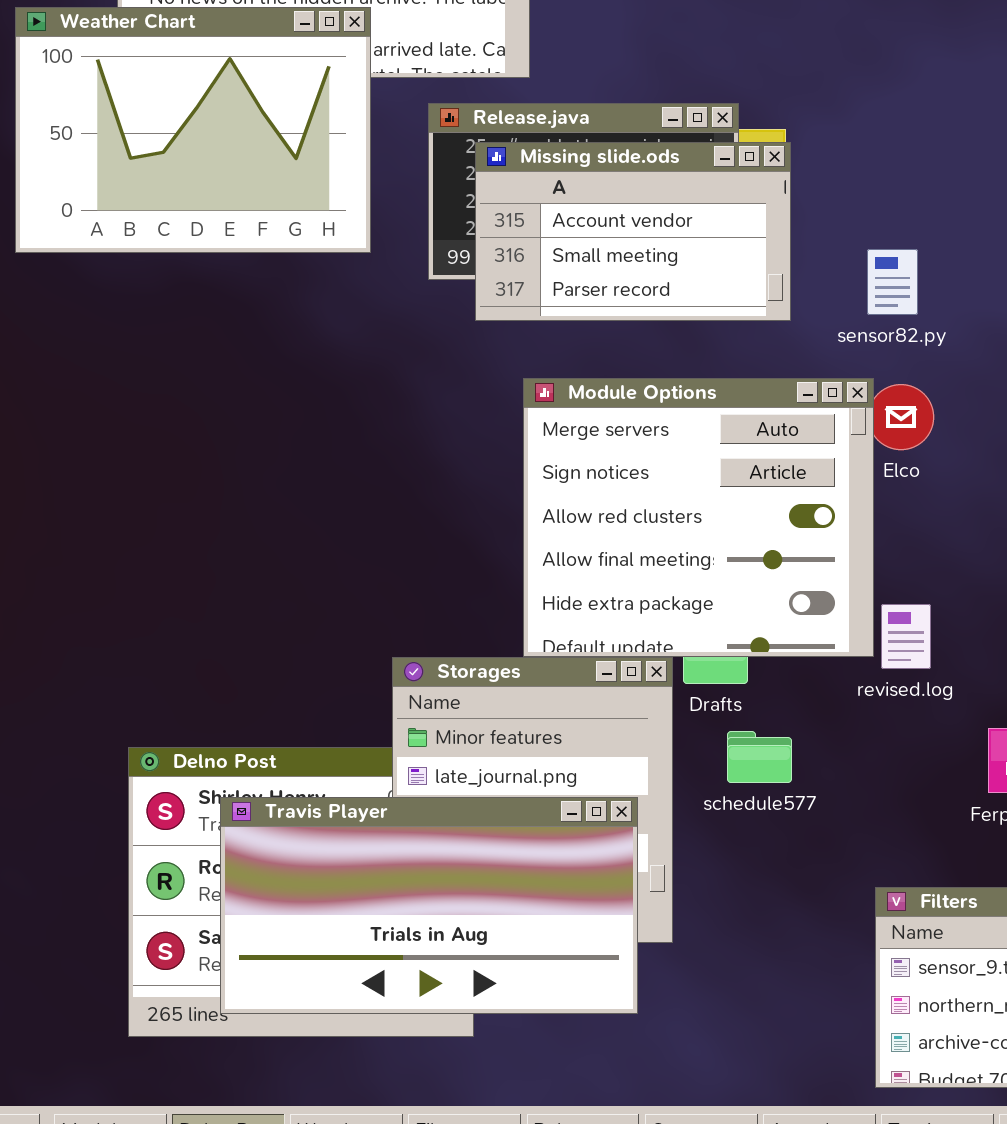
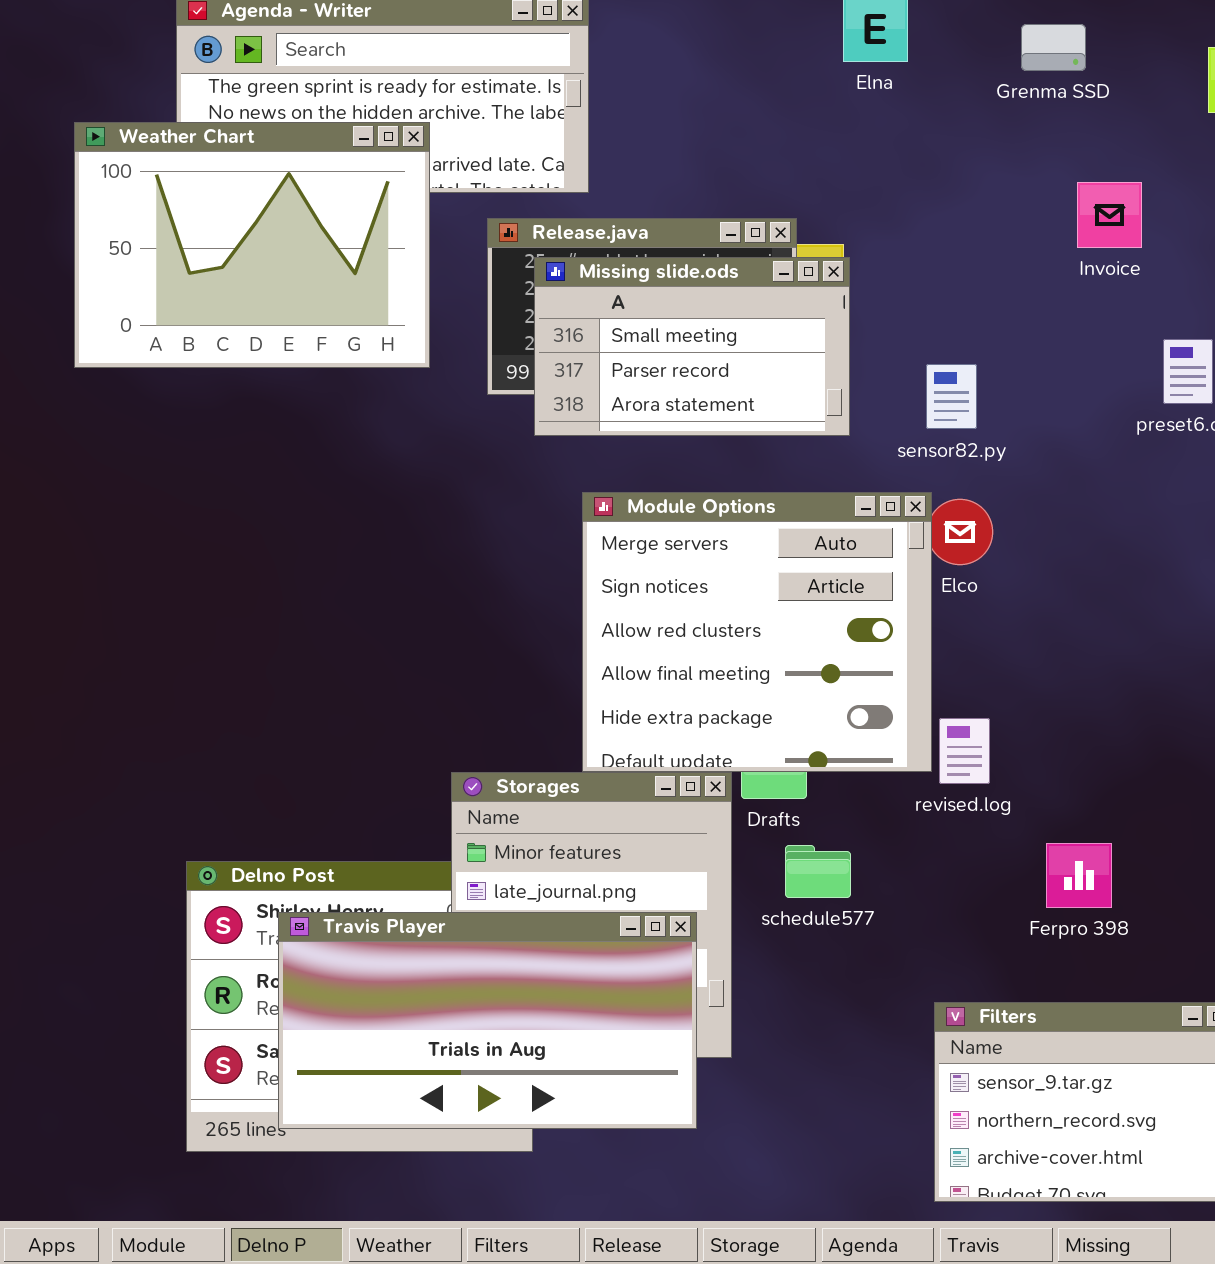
Missing slide.ods: [475,142,791,321] -> [534,257,850,436], scrolled down 1 row

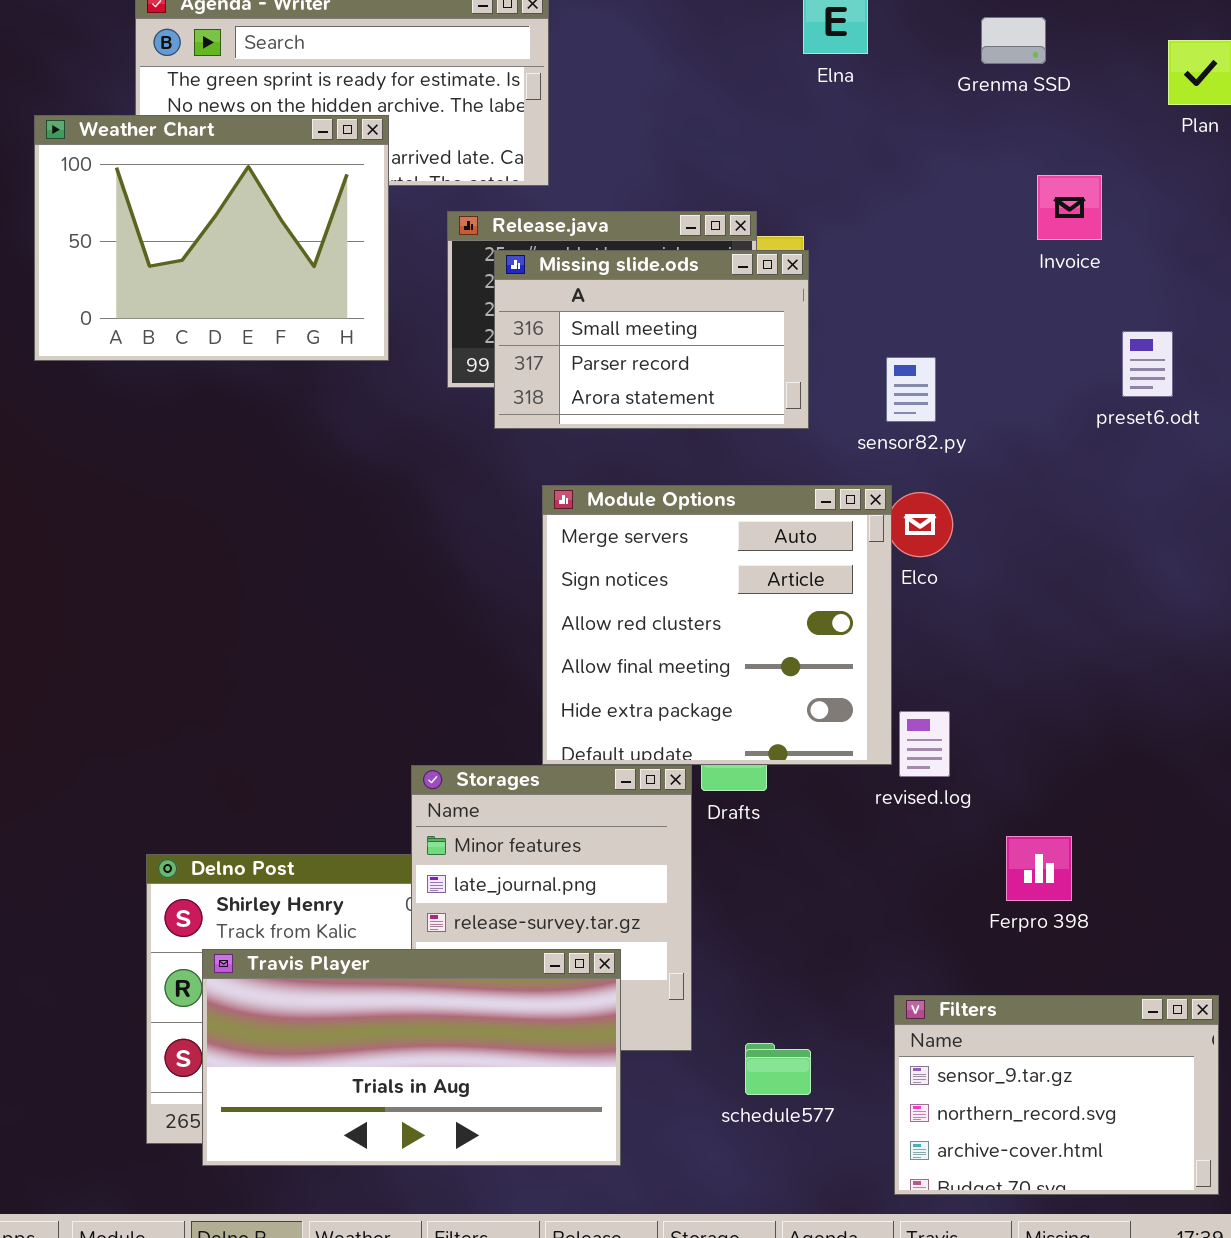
schedule577: [785,845,851,898] -> [745,1043,811,1095], moved
Travis Player: [278,912,697,1129] -> [202,949,621,1166], moved

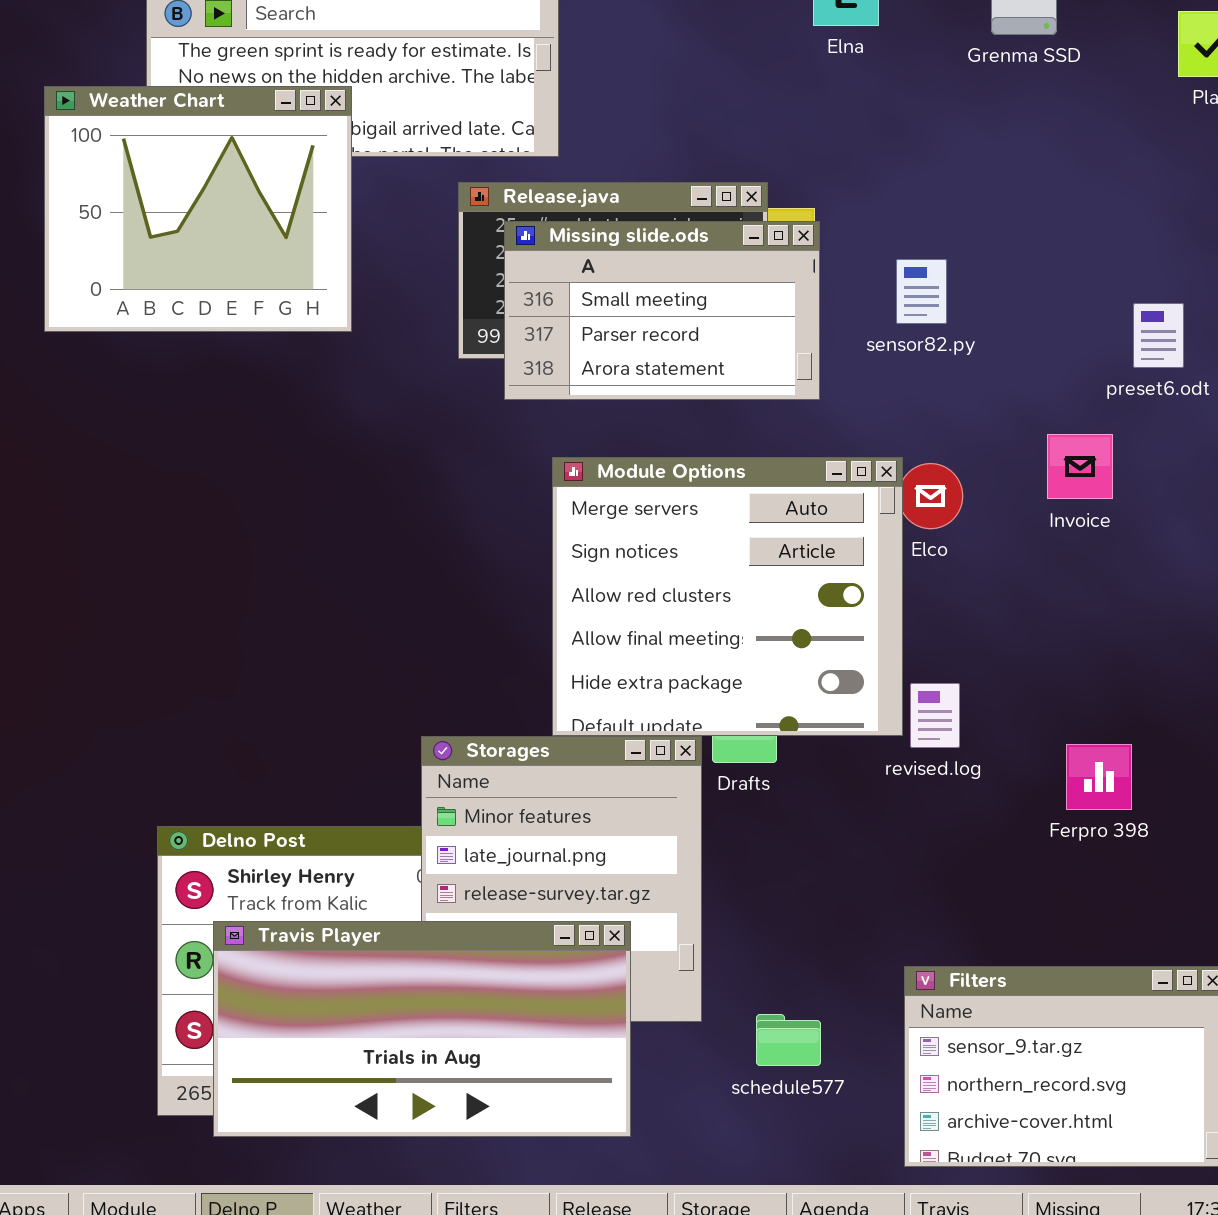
Weather Chart: [34,115,389,361] -> [44,86,352,332], resized
Invoice: [1037,175,1102,240] -> [1047,434,1113,499], moved
sensor82.py: [886,357,936,422] -> [896,259,947,324], moved
Ferpro 398: [1006,836,1072,901] -> [1066,744,1132,810], moved

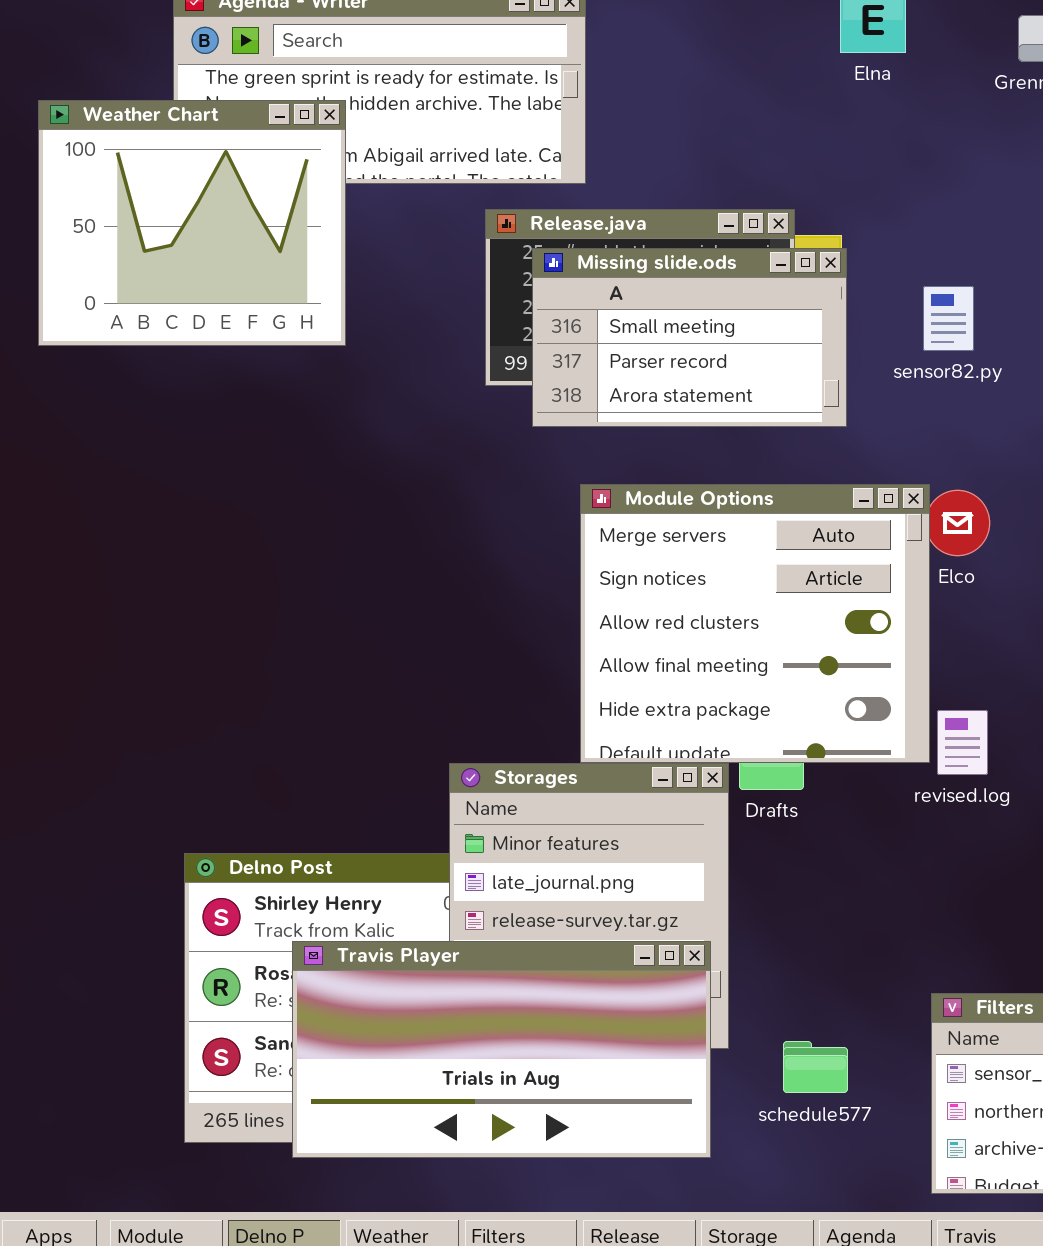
Weather Chart: [44,86,352,332] -> [38,100,346,346], moved
Travis Player: [213,921,631,1137] -> [292,941,711,1158], moved

